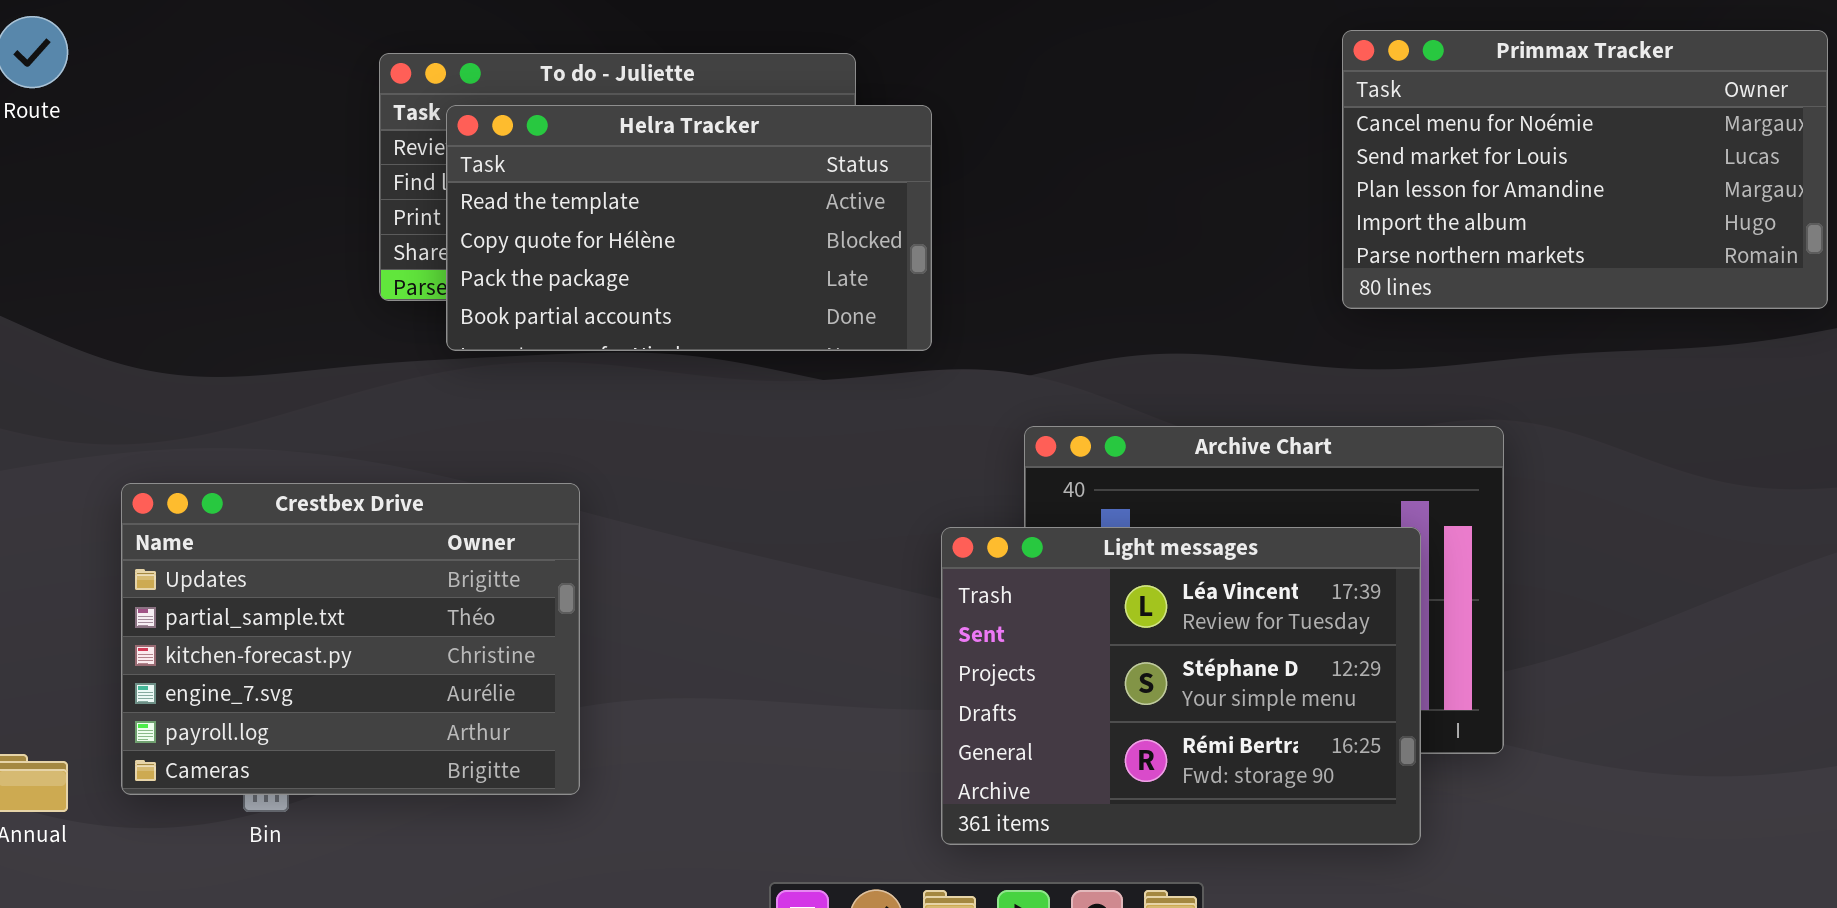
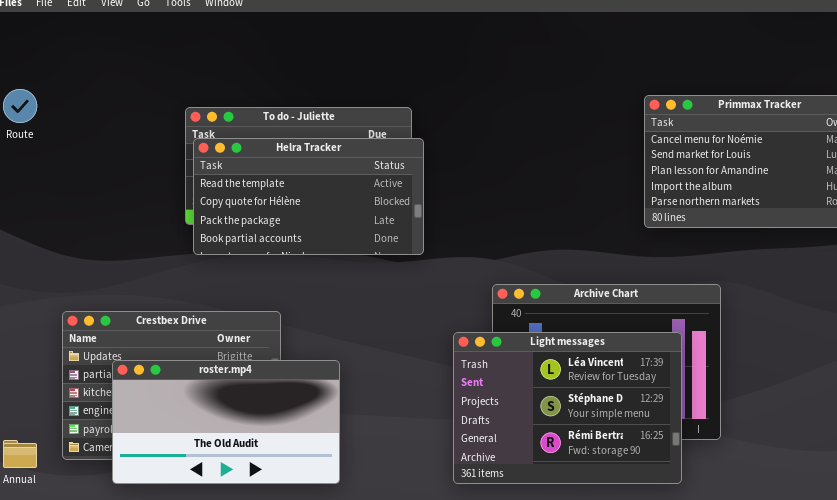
Helra Tracker: [446,105,932,351] -> [193,138,424,255], moved
roster.mp4: none -> [112,360,340,484], opened

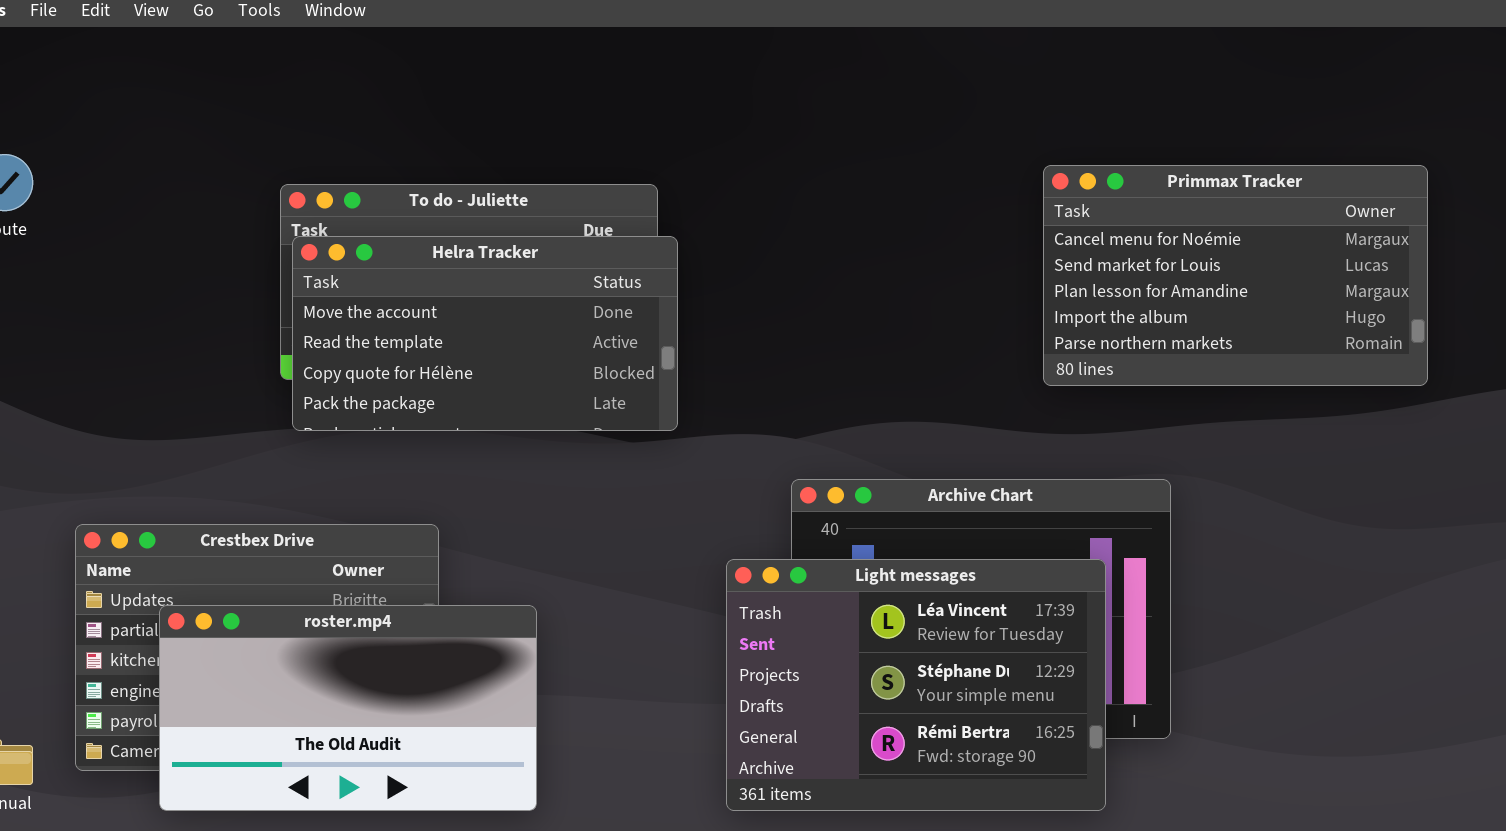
Helra Tracker: [193,138,424,255] -> [292,236,678,431], scrolled up 1 row

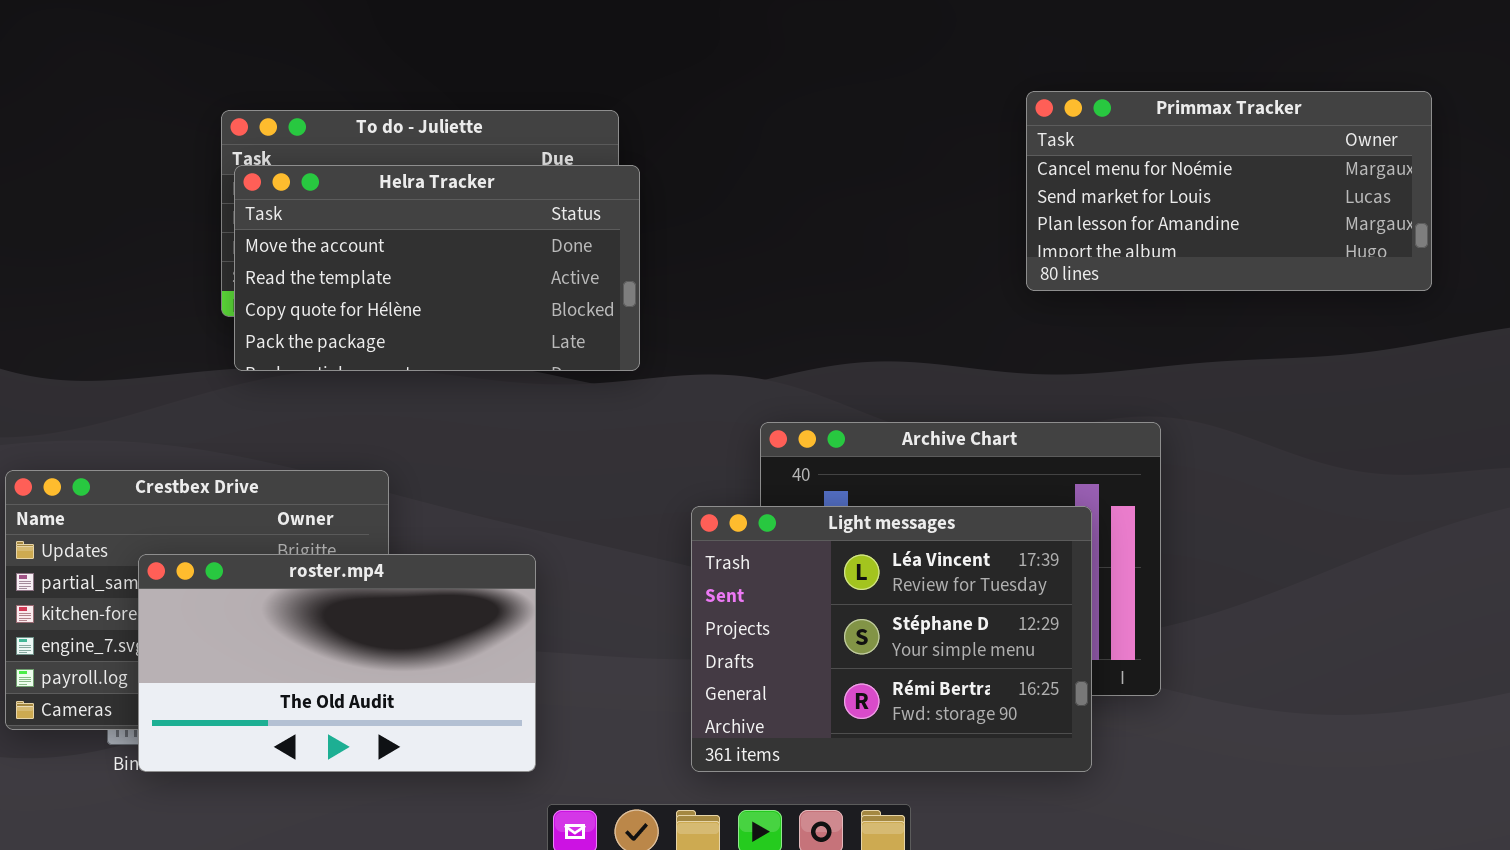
Primmax Tracker: [1043,165,1428,386] -> [1026,91,1432,291], resized
roster.mp4: [159,605,537,811] -> [138,554,536,772], moved

